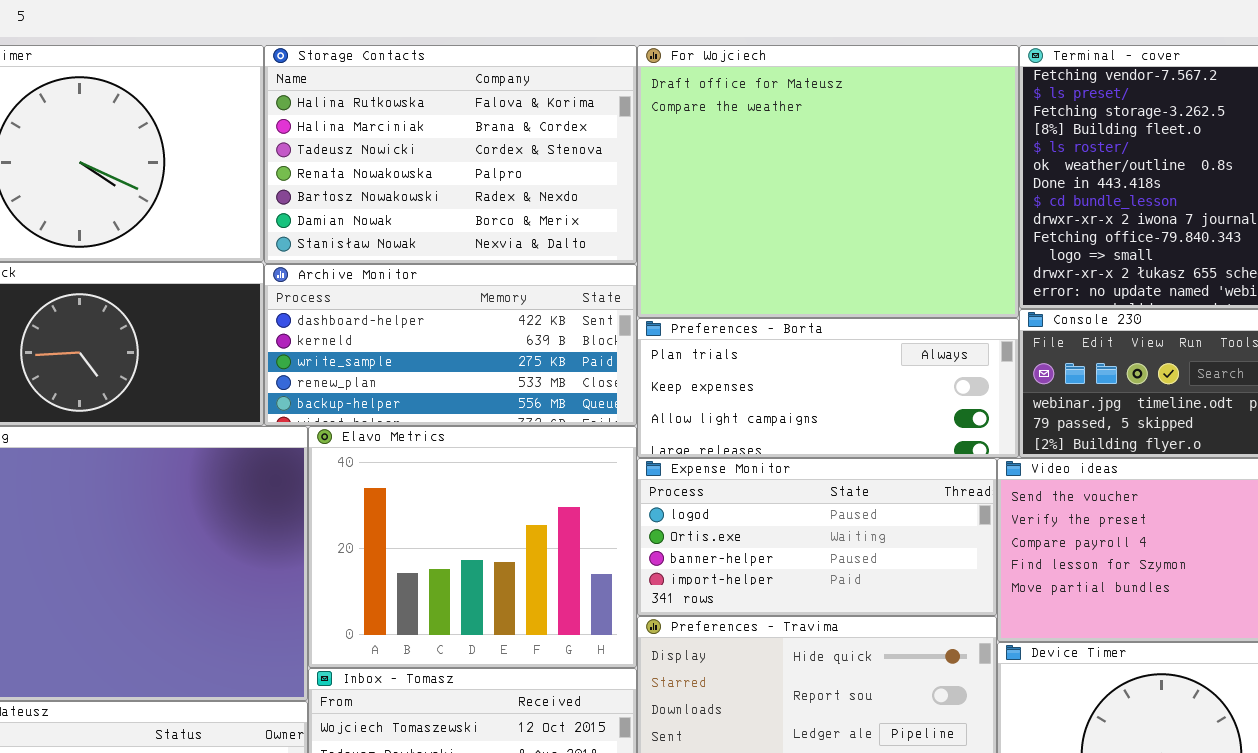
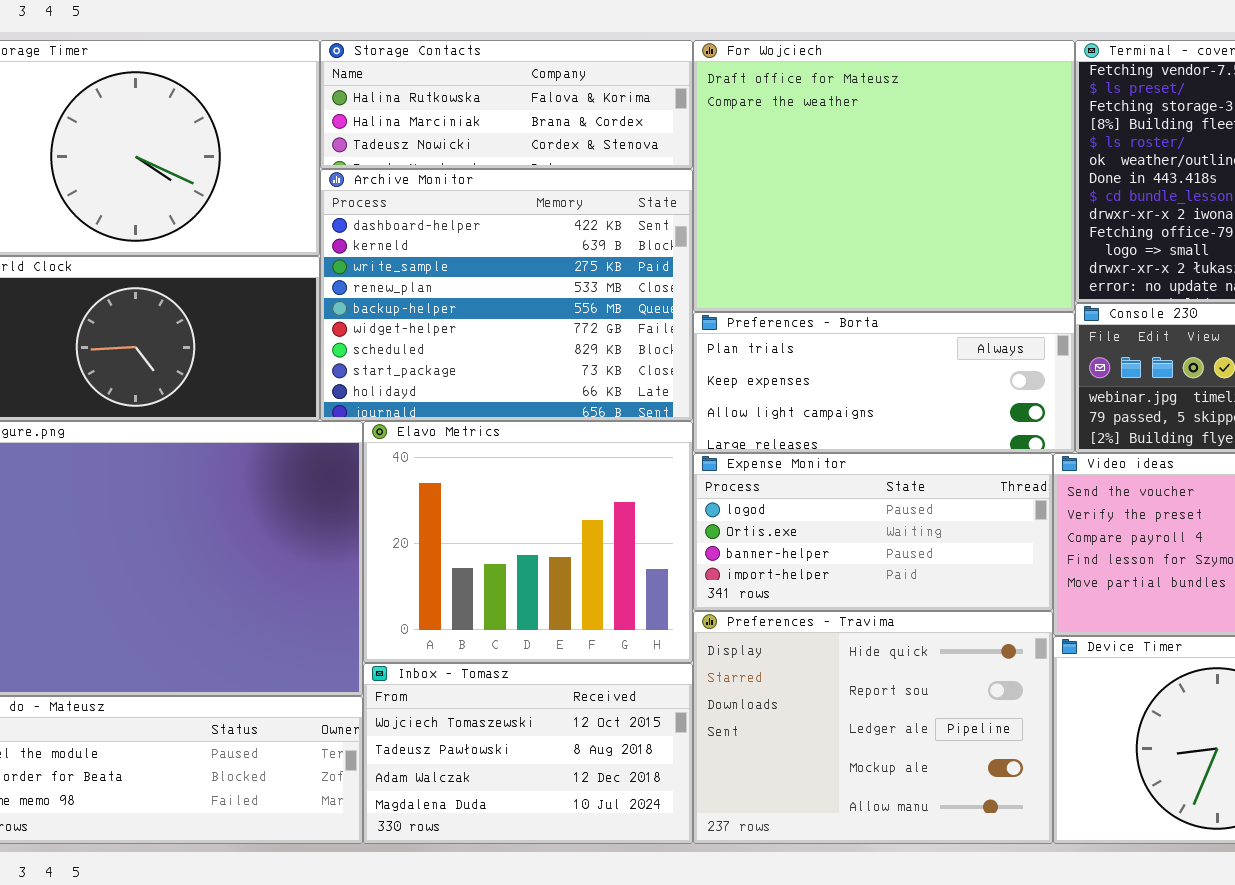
Storage Contacts: [264,45,637,264] -> [320,40,693,169], resized
Archive Monitor: [264,264,637,426] -> [320,169,693,421], resized

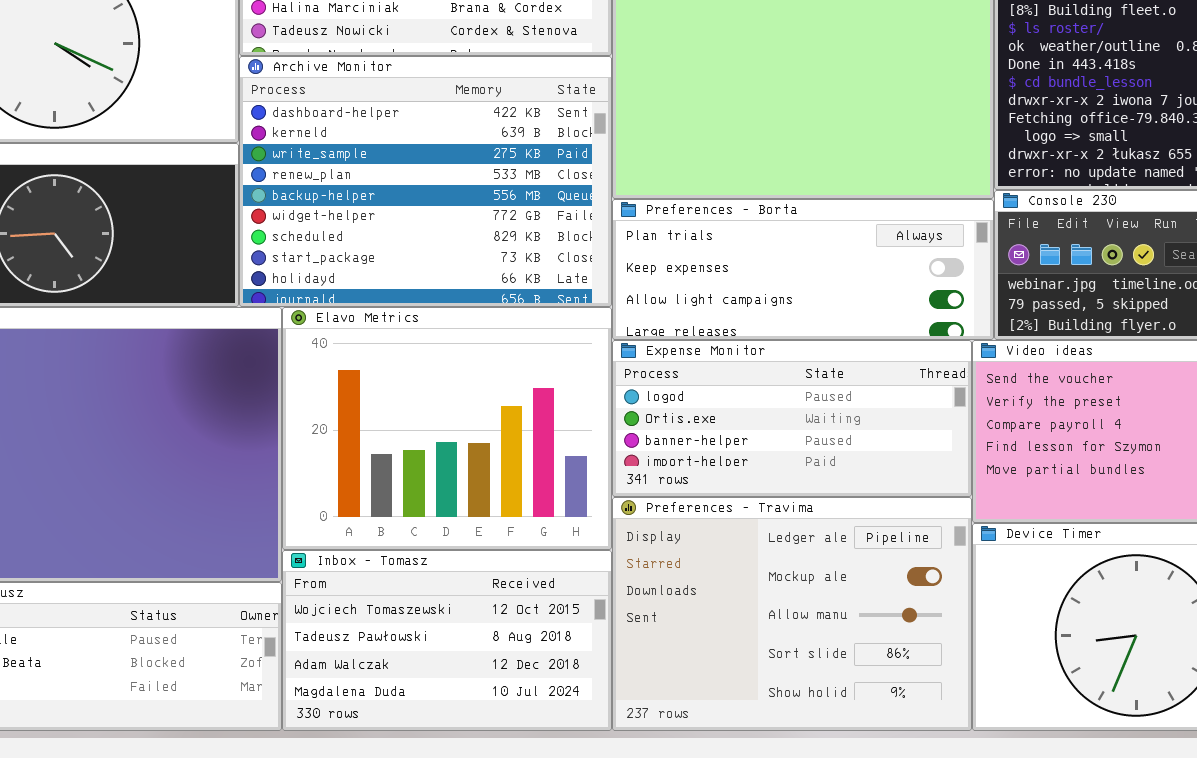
Preferences - Travima: [693,611,1053,844] -> [612,497,972,731], scrolled down 2 rows

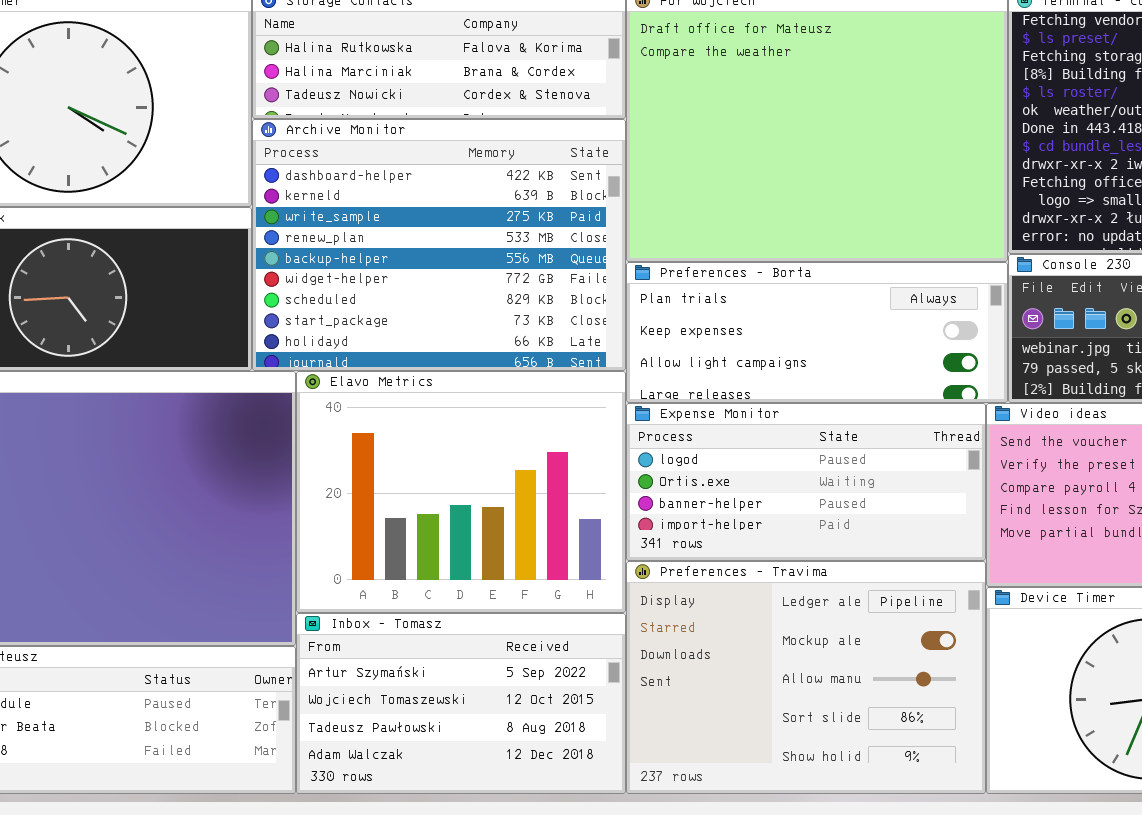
Inbox - Tomasz: [282,550,612,731] -> [296,613,626,794], scrolled up 1 row

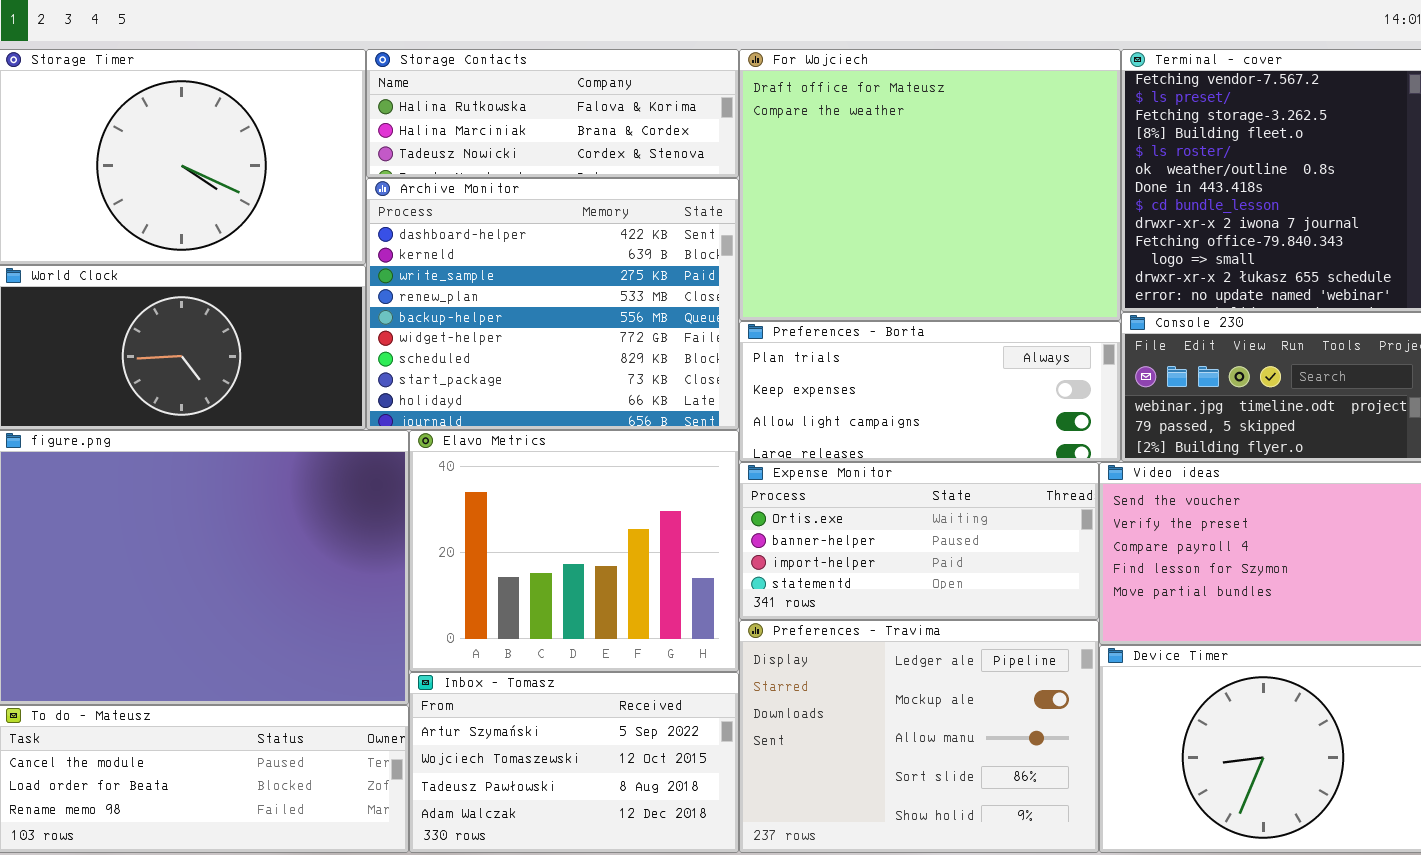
Expense Monitor: [626,403,986,561] -> [739,462,1099,620], scrolled down 1 row

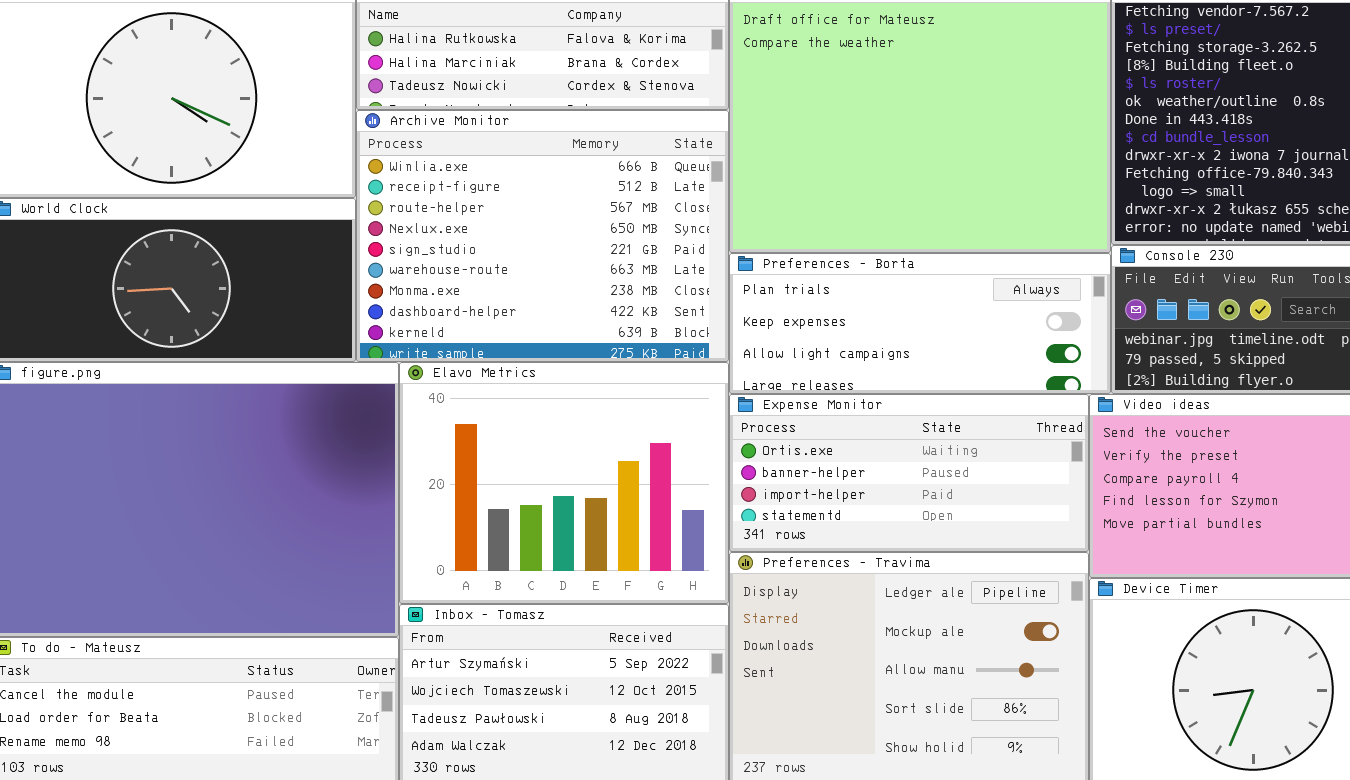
Archive Monitor: [366,178,739,430] -> [356,110,729,362], scrolled up 7 rows

